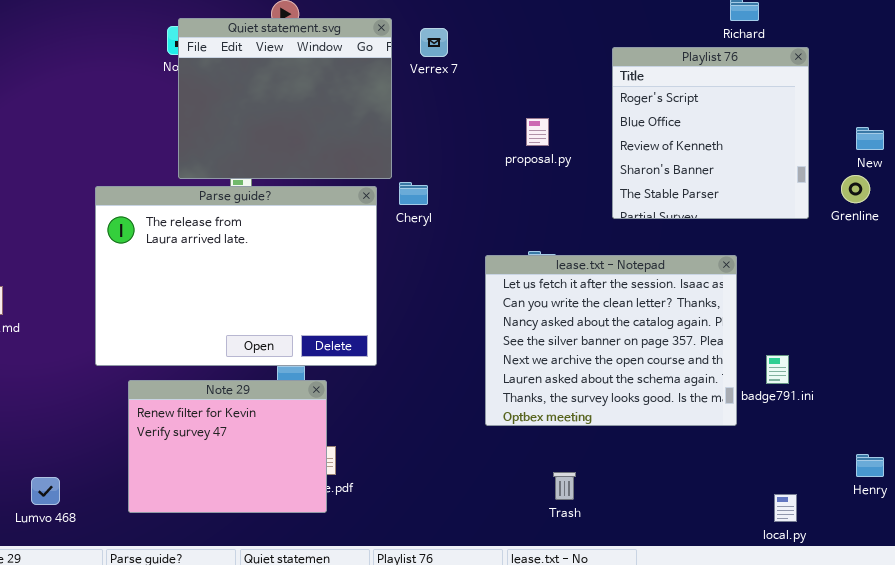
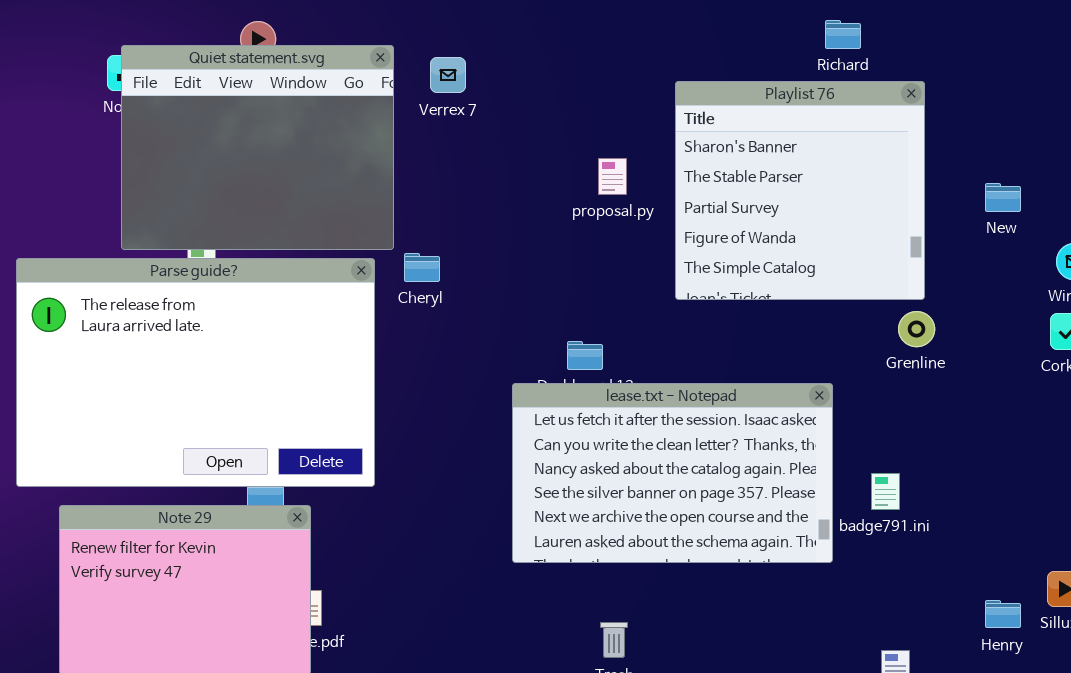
Playlist 76: [612,47,809,219] -> [675,81,925,300], scrolled down 3 rows
proposal.py: [526,118,549,146] -> [598,158,627,195], moved
Grenline: [841,175,870,203] -> [898,311,935,347], moved
lease.txt - Notepad: [485,255,737,426] -> [512,383,833,563], resized

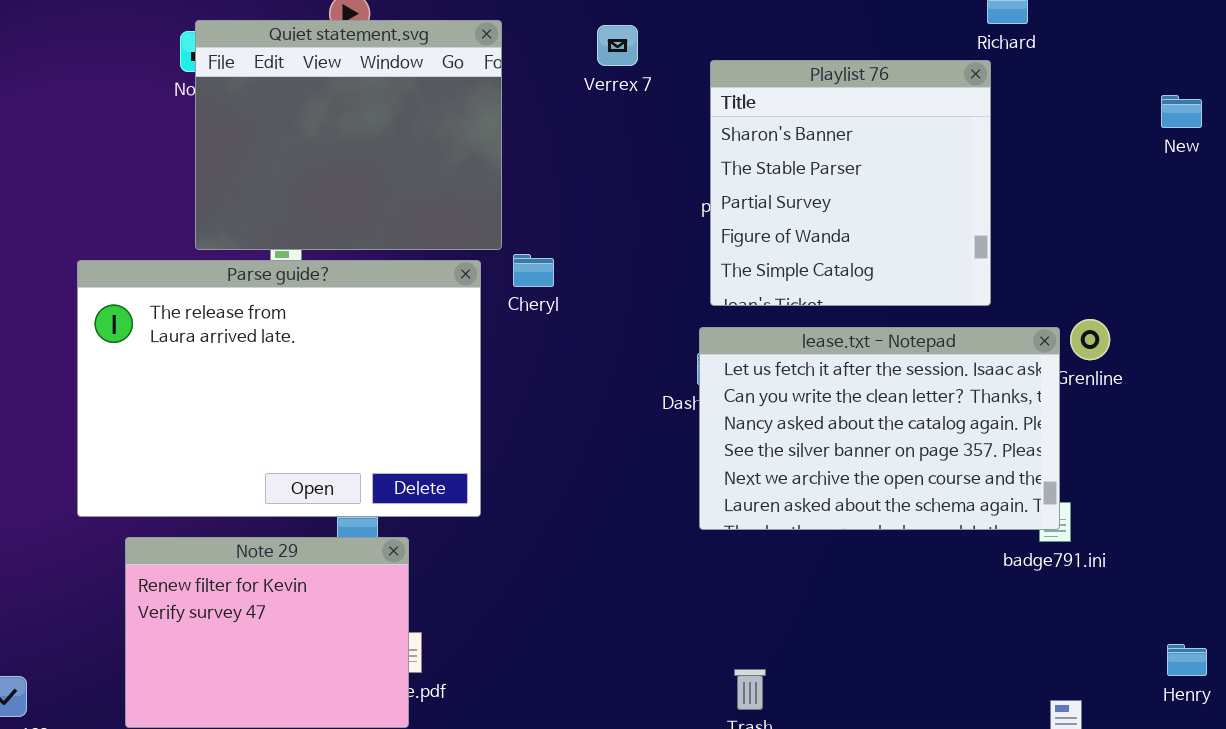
Verrex 7: [430,57,466,93] -> [597,25,638,66], moved
Playlist 76: [675,81,925,300] -> [710,60,991,306], moved
New: [985,183,1021,212] -> [1161,95,1202,128], moved
lease.txt - Notepad: [512,383,833,563] -> [699,327,1060,530], moved

